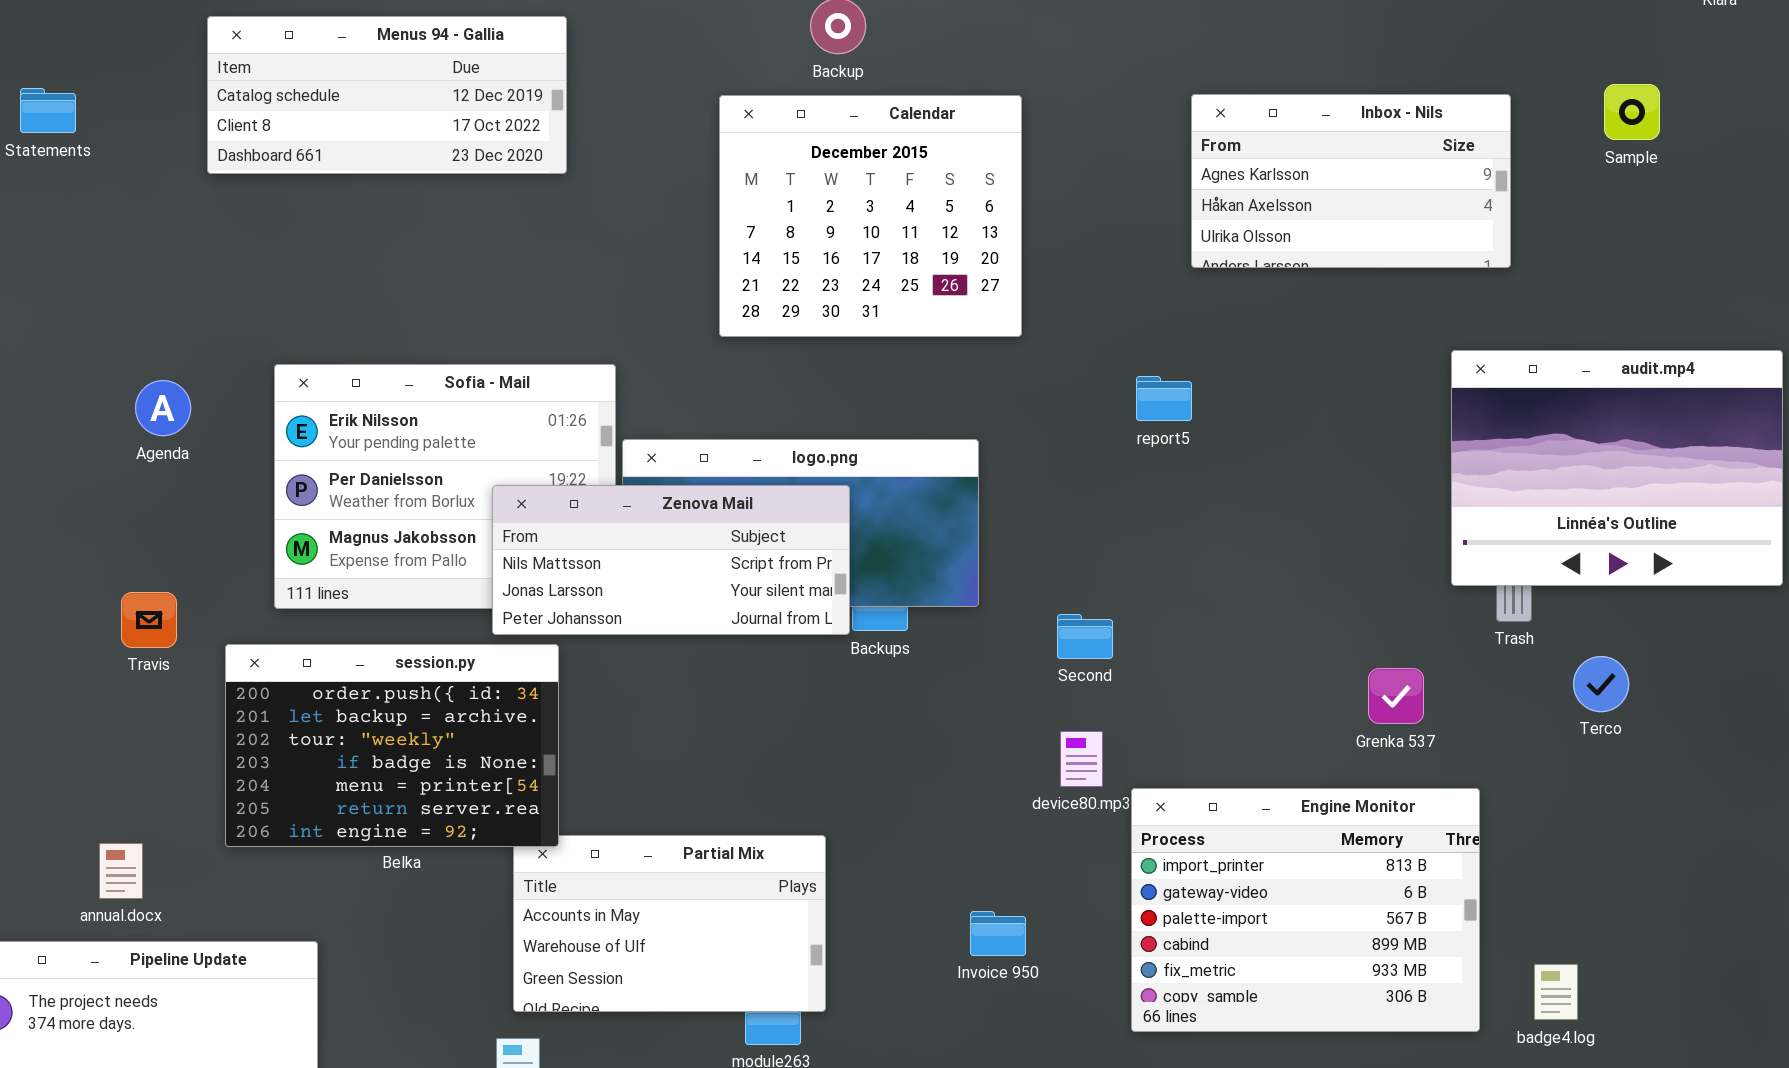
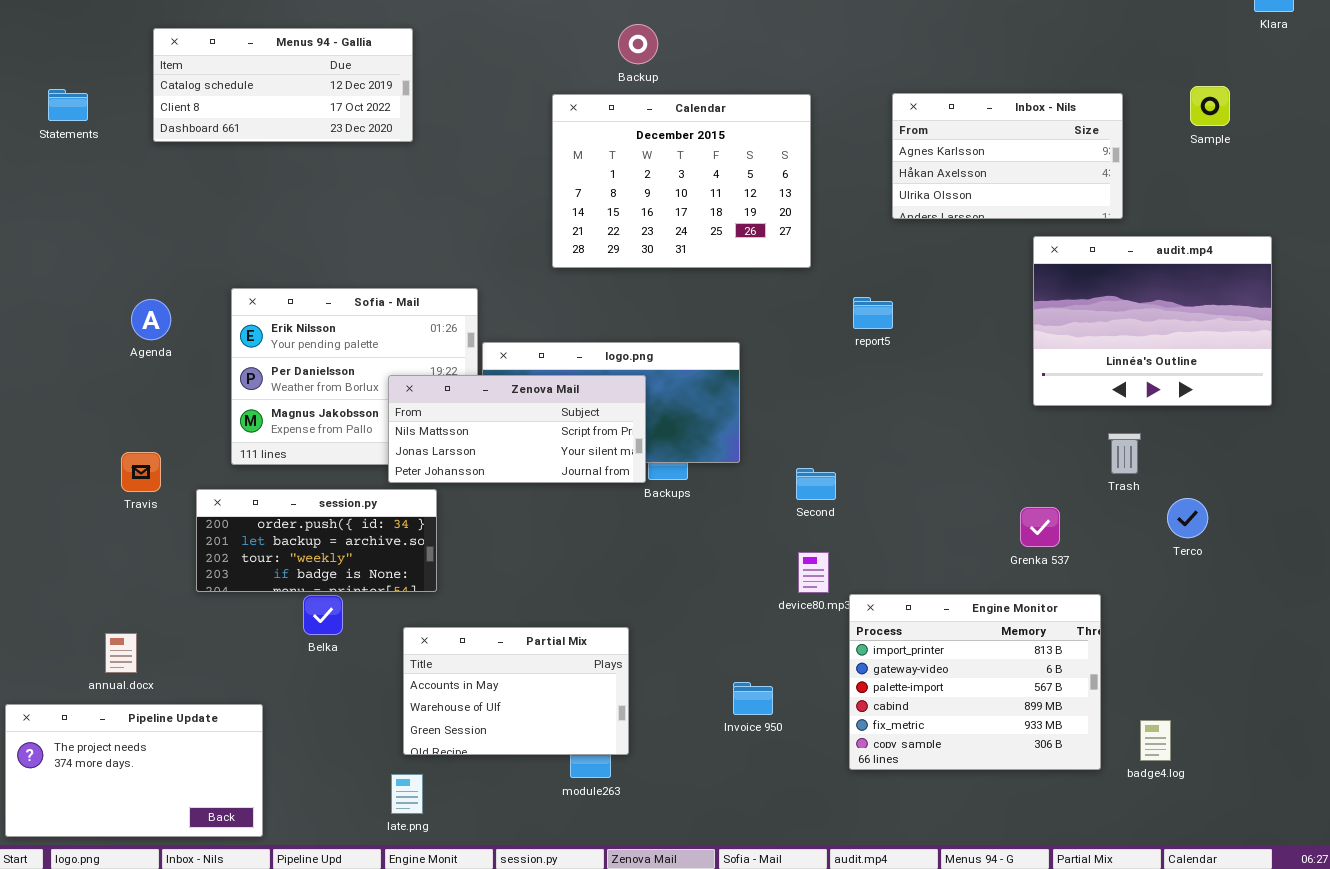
Menus 94 - Gallia: [207,16,567,174] -> [153,28,413,142], moved
Calendar: [719,95,1022,337] -> [552,94,811,268], resized
audit.mp4: [1451,350,1783,586] -> [1033,236,1272,406], moved
session.py: [225,644,559,847] -> [196,489,437,592], resized

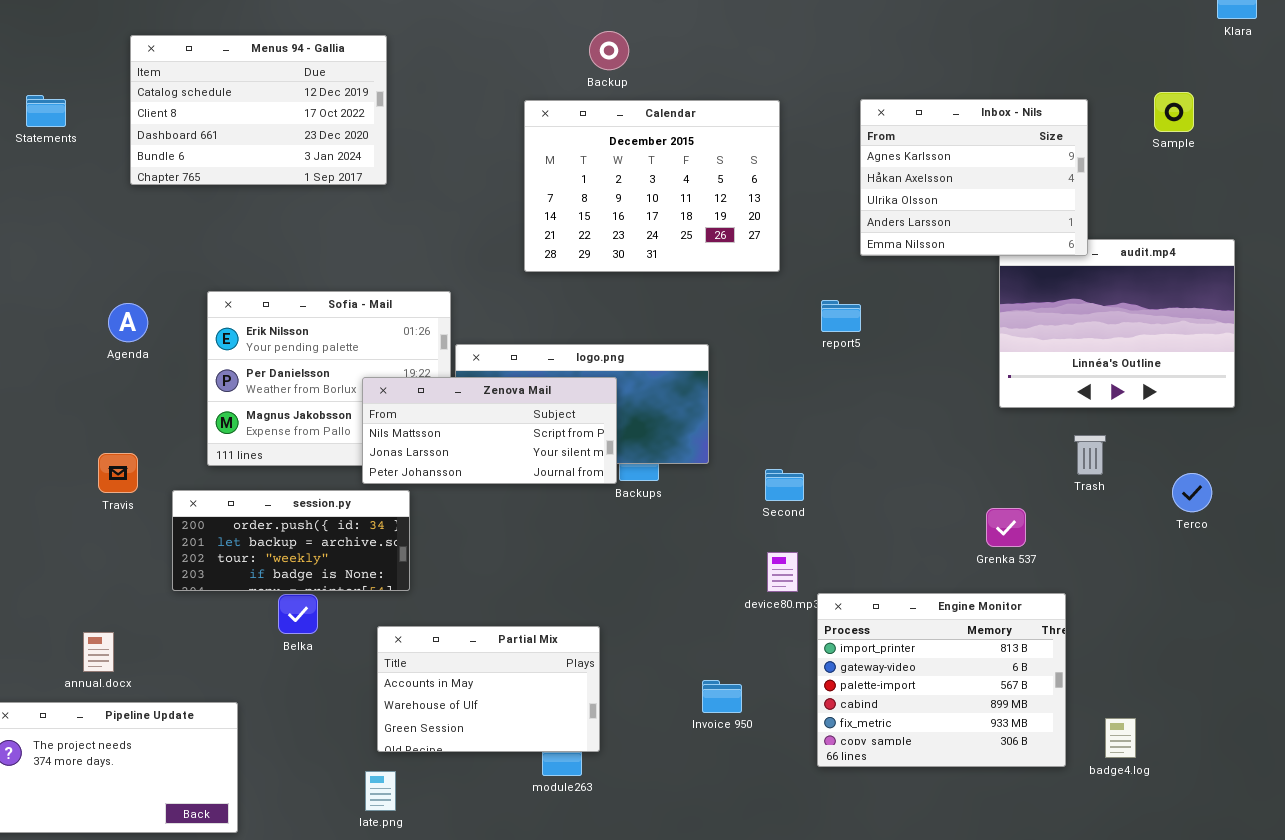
Menus 94 - Gallia: [153,28,413,142] -> [130,35,387,185], resized
Inbox - Nils: [892,93,1123,219] -> [860,99,1088,256], resized
Terco: [1167,498,1208,538] -> [1172,473,1212,512], moved

